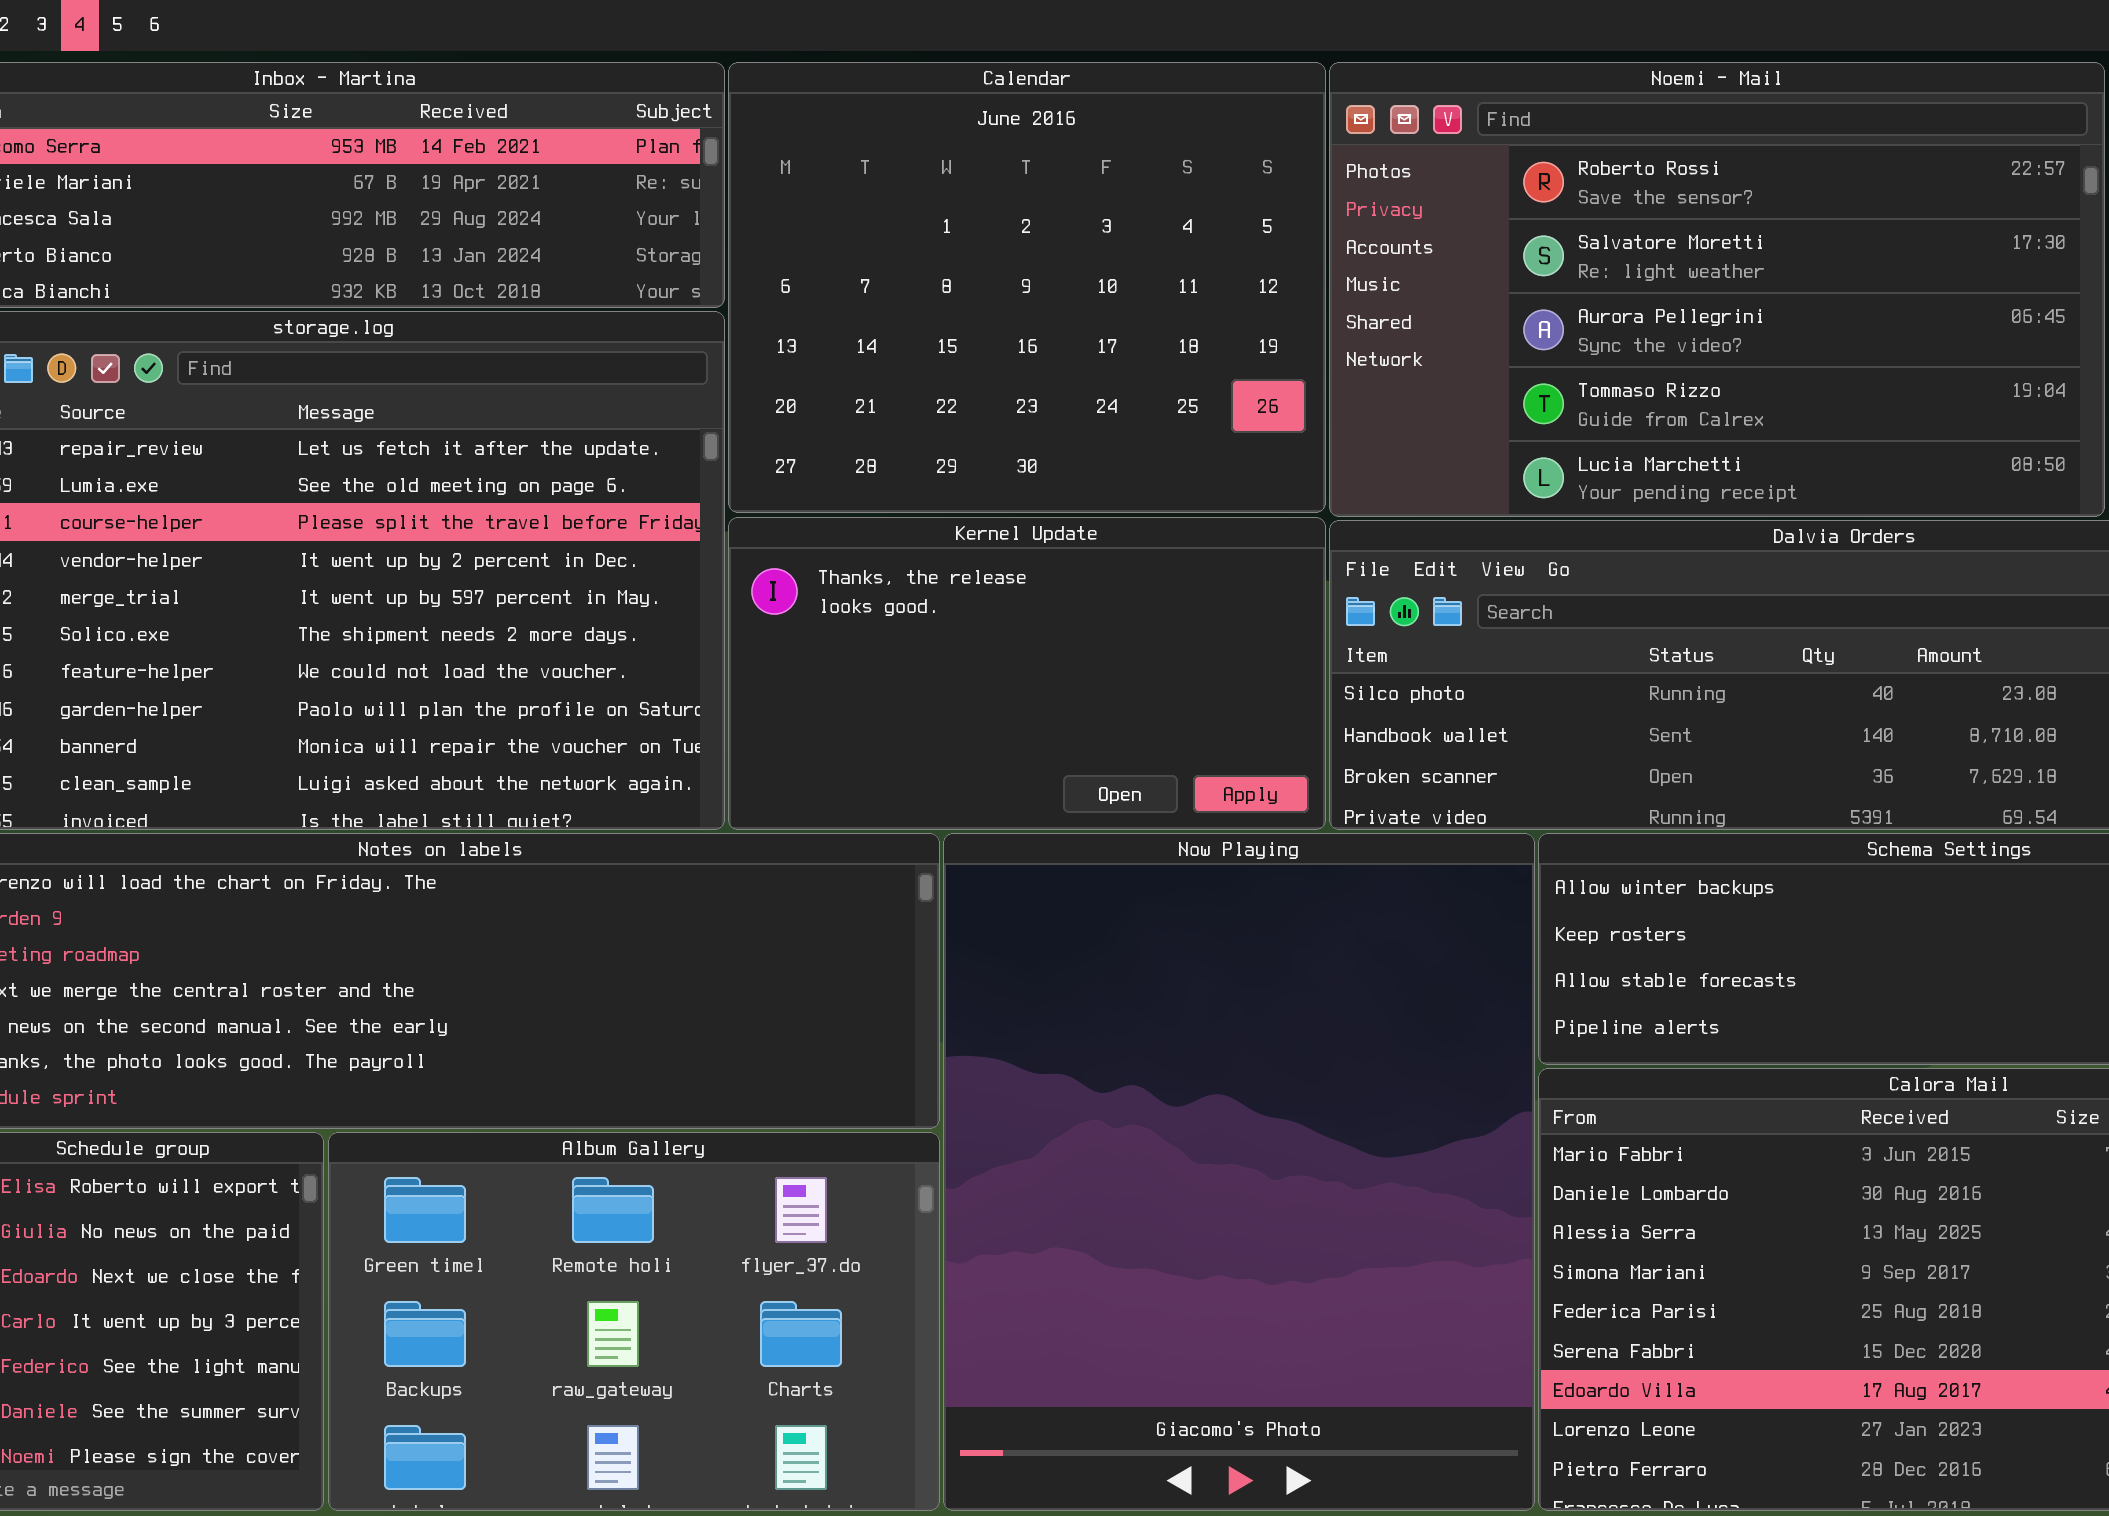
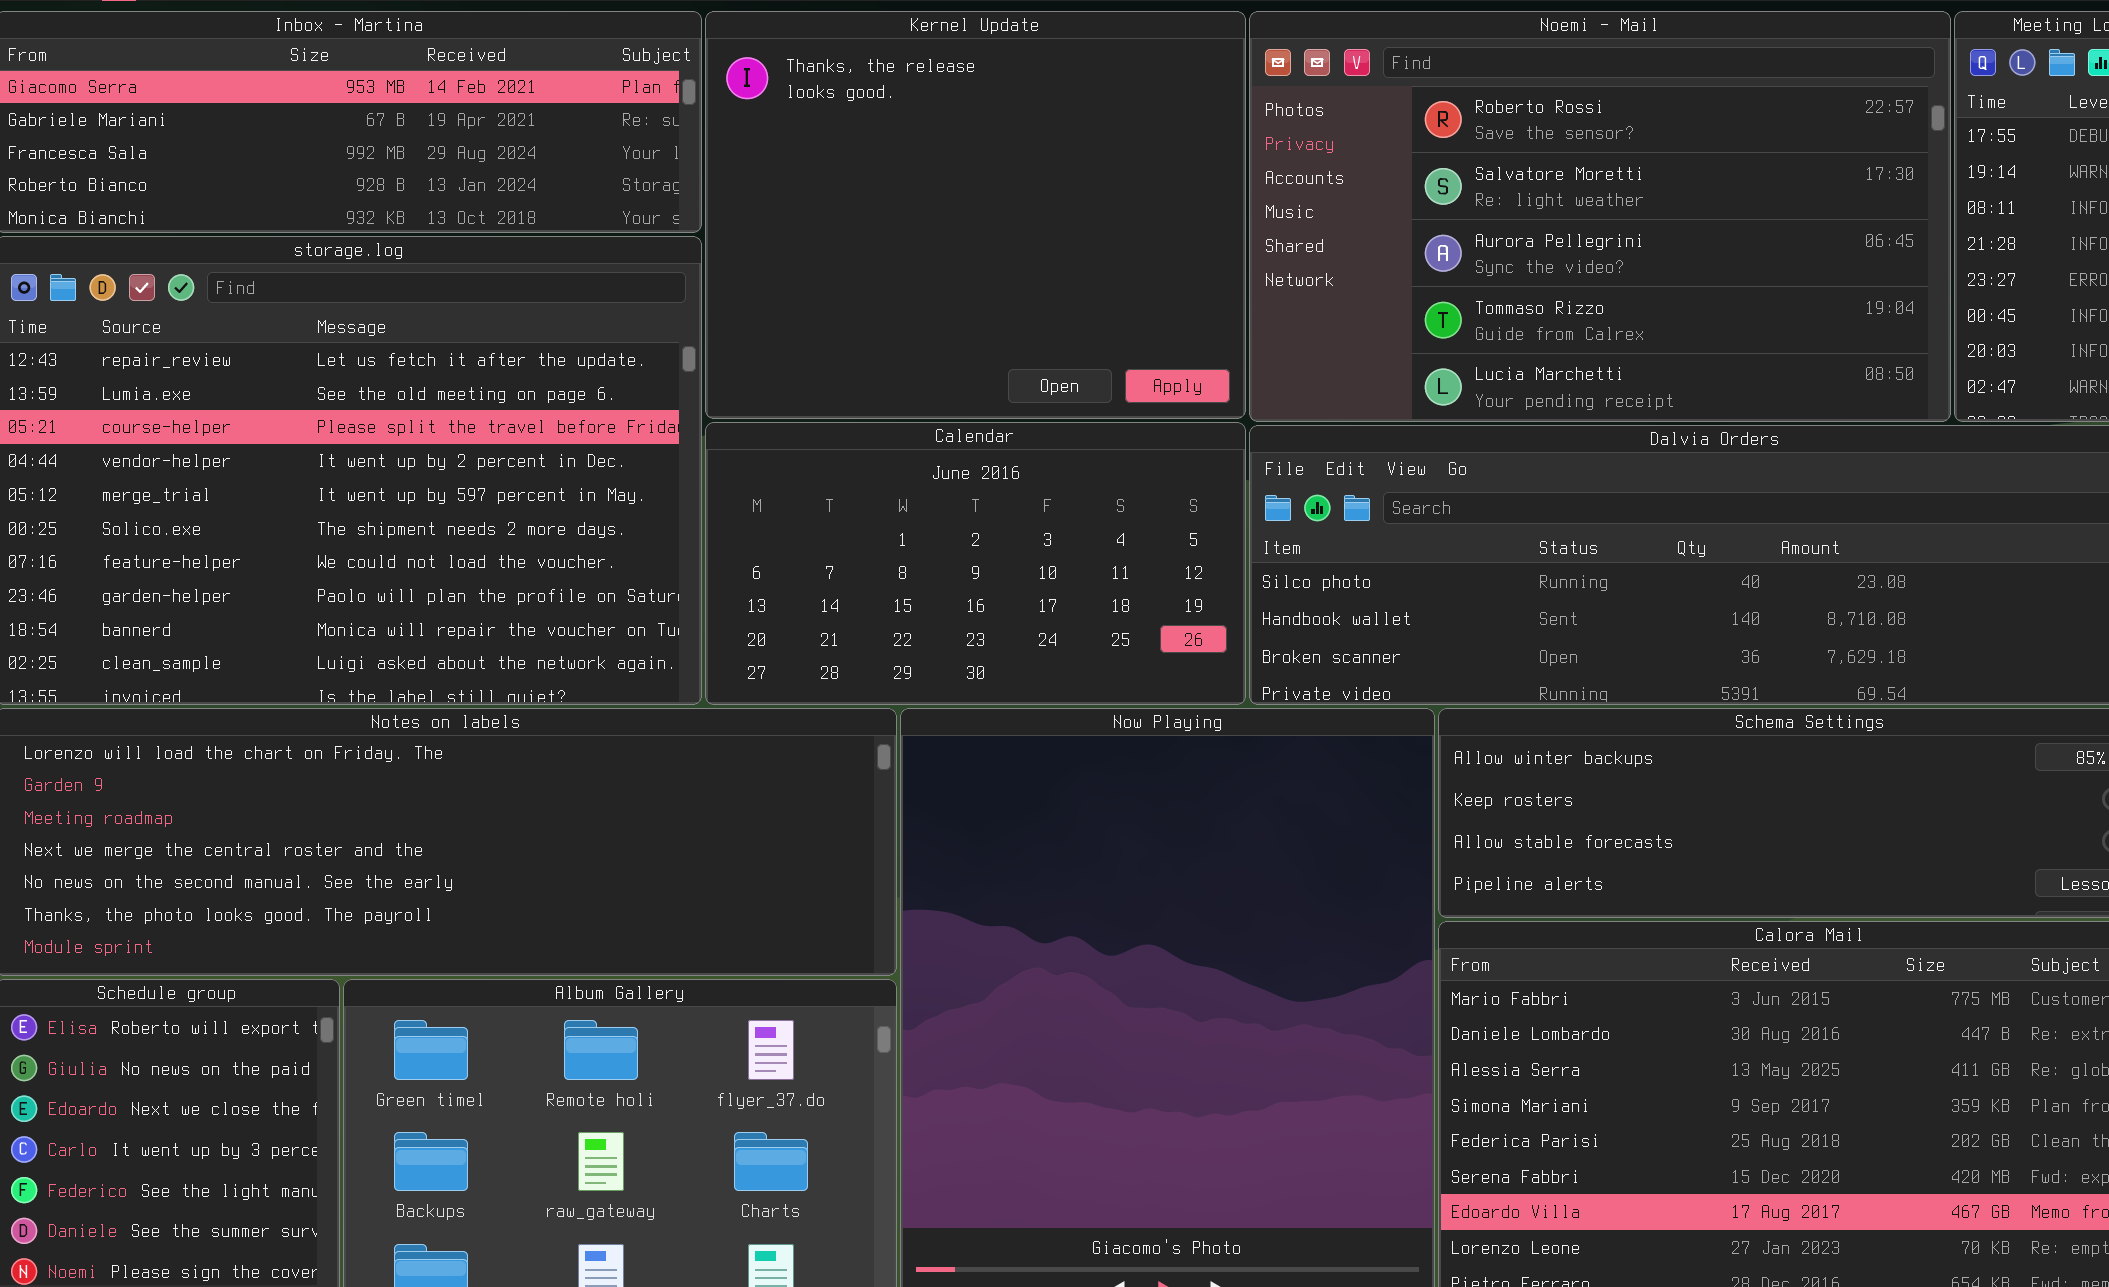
Calendar: [728,62,1326,513] -> [705,422,1246,705], moved, resized
Kernel Update: [728,517,1326,830] -> [705,11,1246,419], moved, resized

